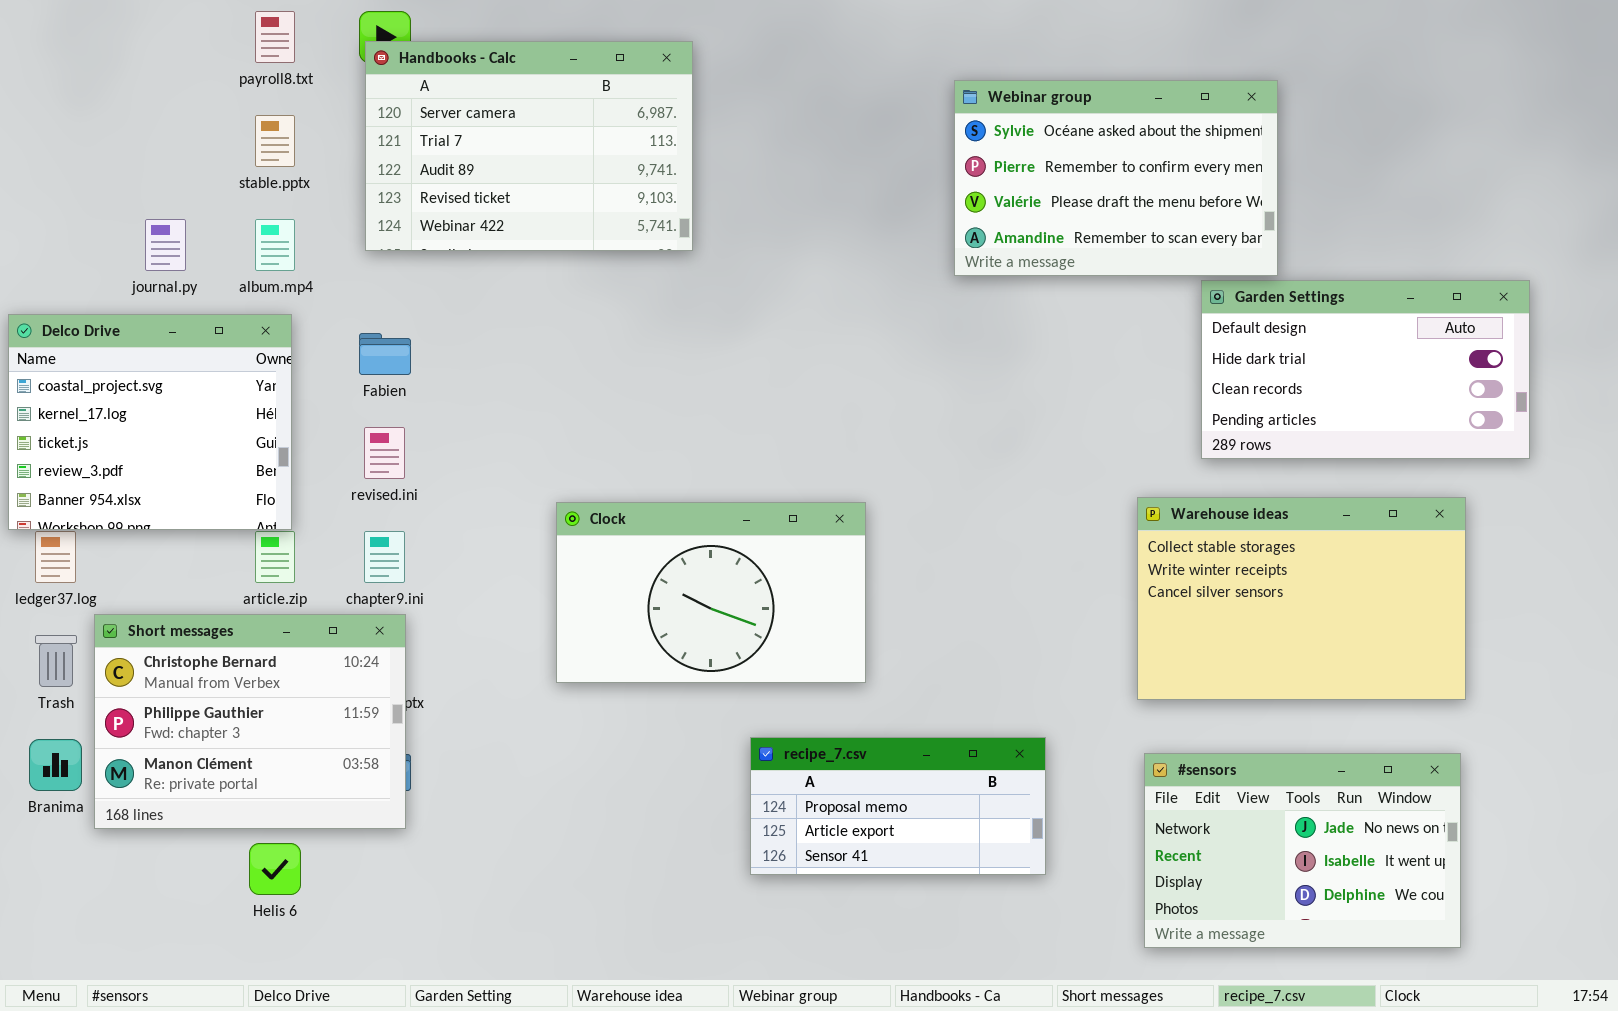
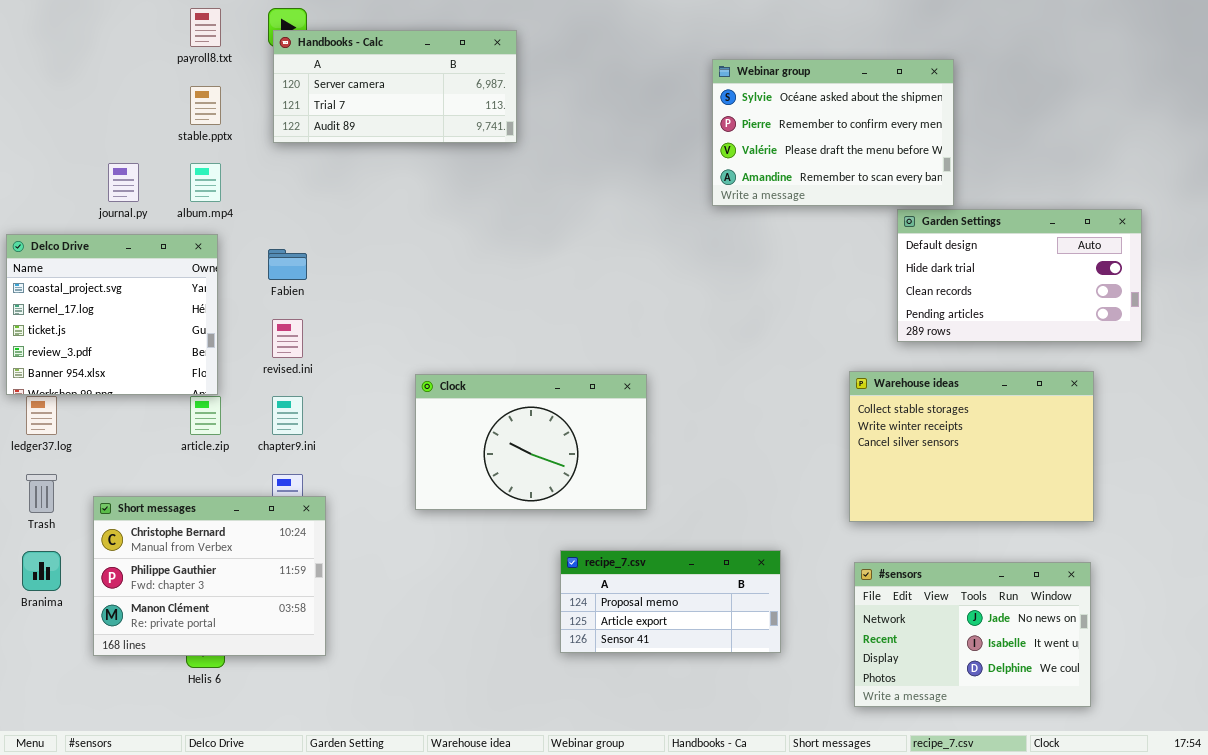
Handbooks - Calc: [365,41,693,251] -> [273,30,517,143], resized
Short messages: [94,614,406,829] -> [93,496,326,656], moved

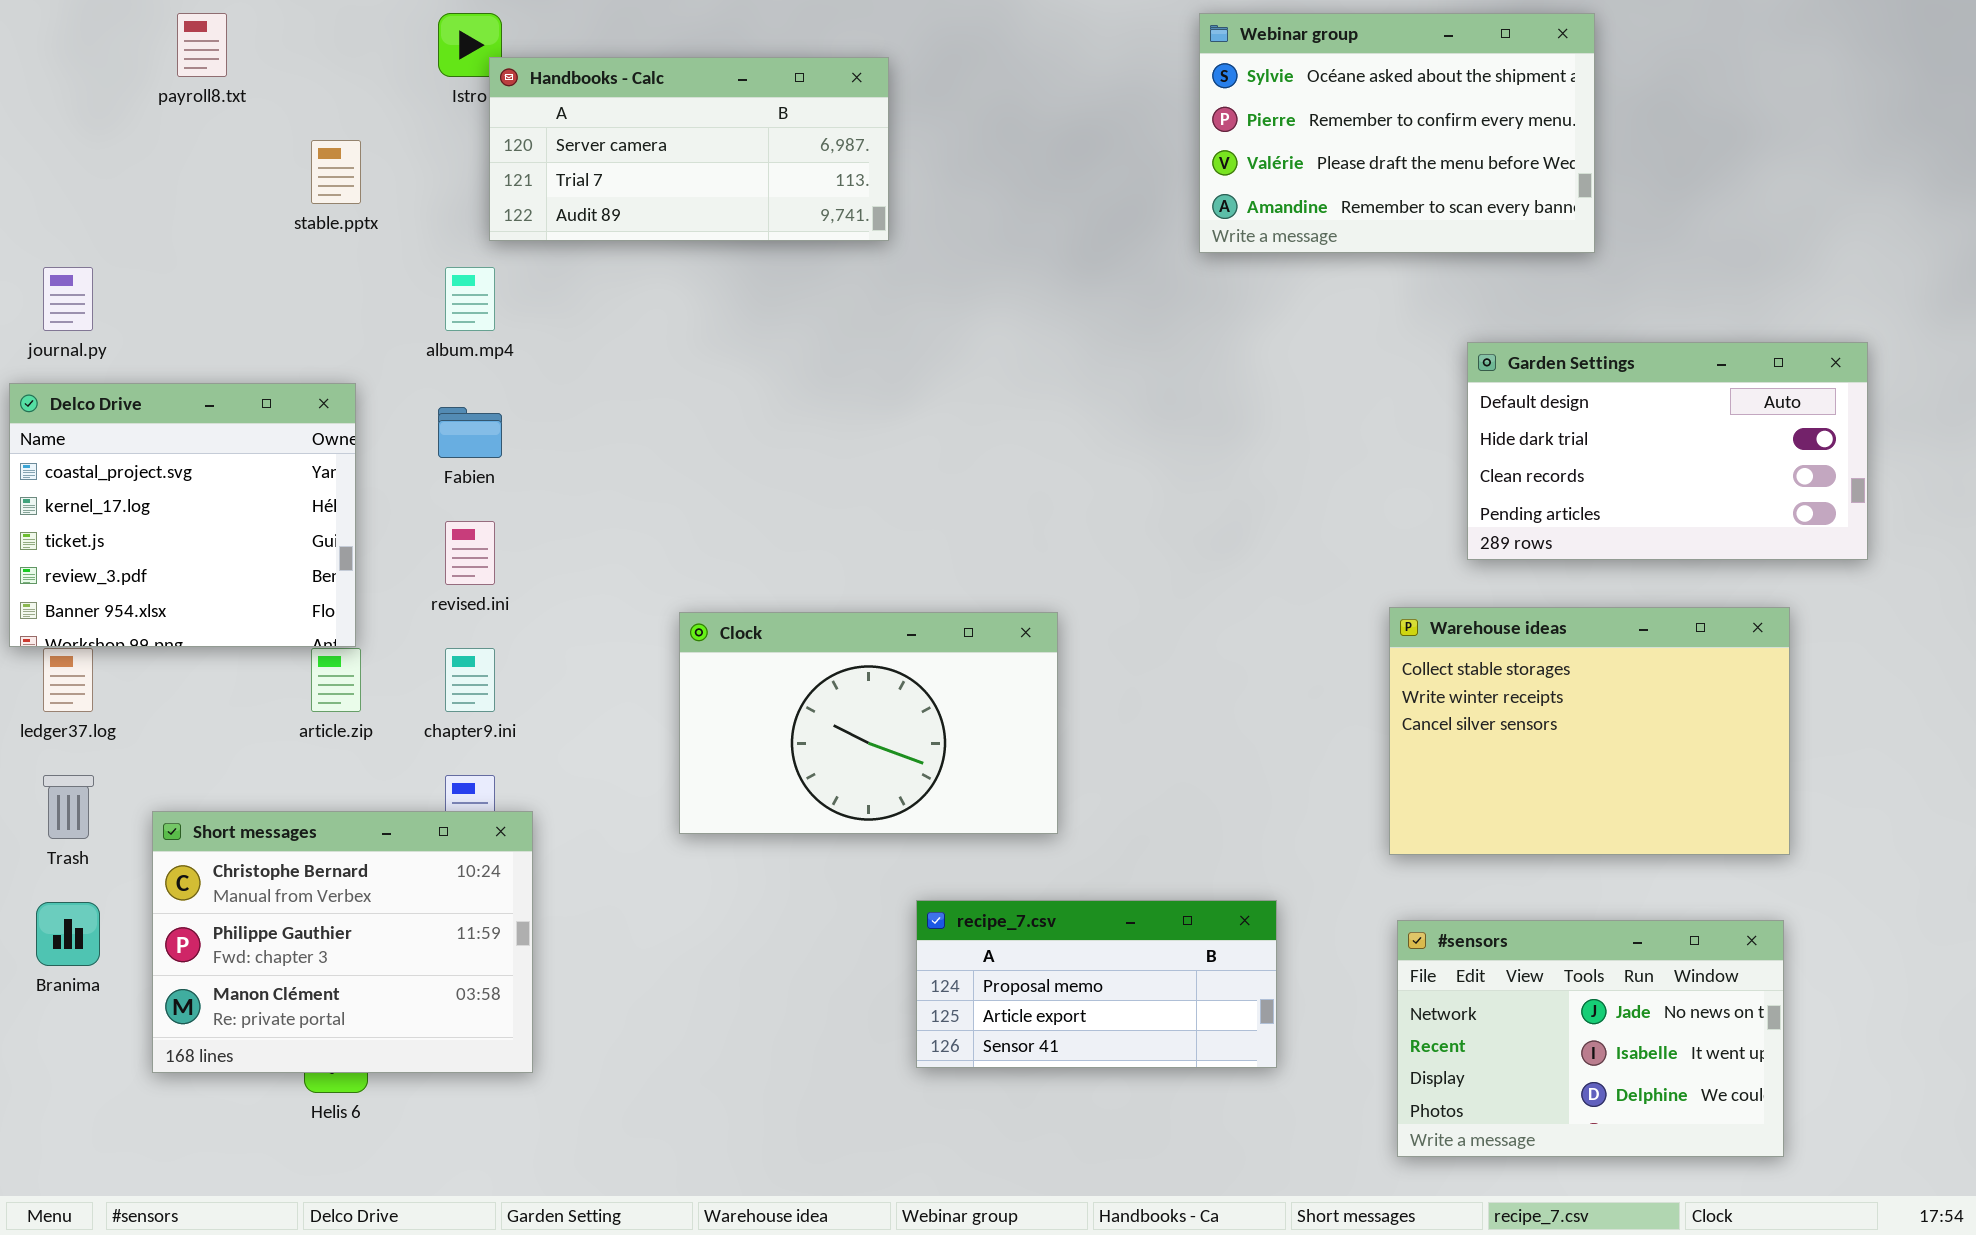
payroll8.txt: [190,8,221,47] -> [177,13,227,77], moved
Handbooks - Calc: [273,30,517,143] -> [489,57,889,241], moved
Webinar group: [712,59,954,206] -> [1199,13,1595,253], moved
journal.py: [108,163,139,202] -> [43,267,93,331], moved
album.mp4: [190,163,221,202] -> [445,267,495,331], moved

